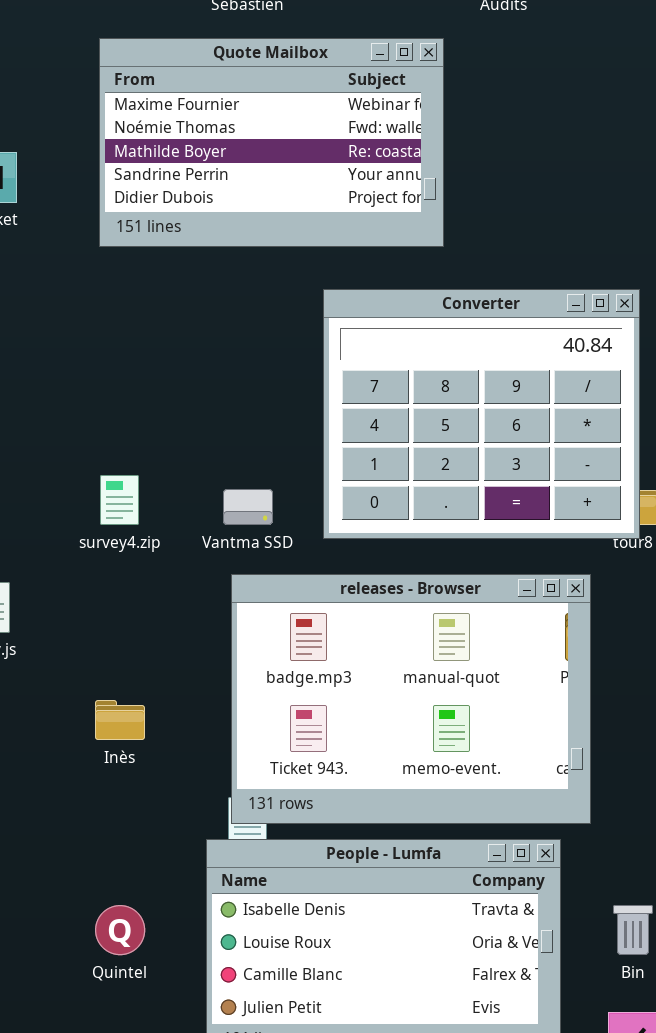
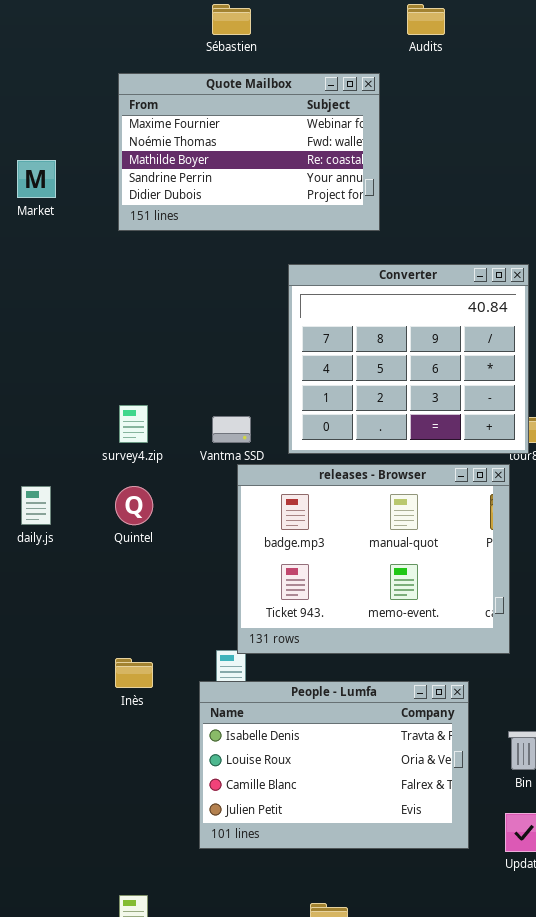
releases - Browser: [231,574,591,824] -> [237,464,510,654], moved
Inès: [95,700,145,740] -> [115,658,153,688], moved
Quintel: [95,905,145,955] -> [115,486,153,525], moved

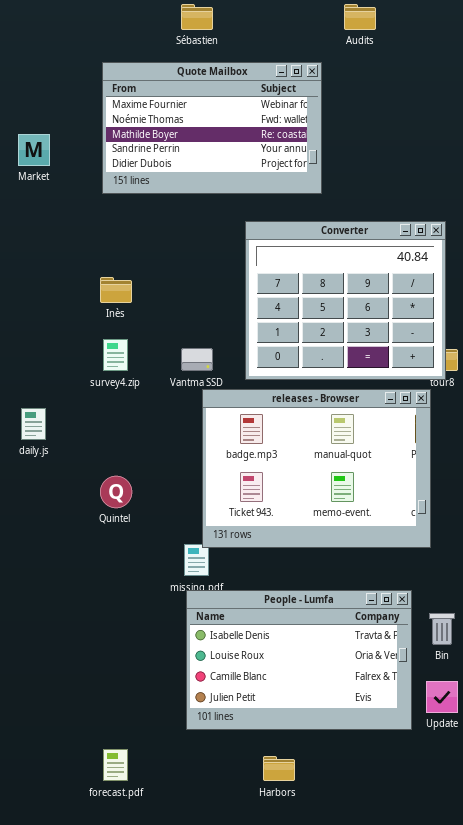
Quintel: [115,486,153,525] -> [100,476,132,508], moved
Inès: [115,658,153,688] -> [100,277,132,303], moved
People - Lumfa: [199,681,469,849] -> [186,590,412,730], moved

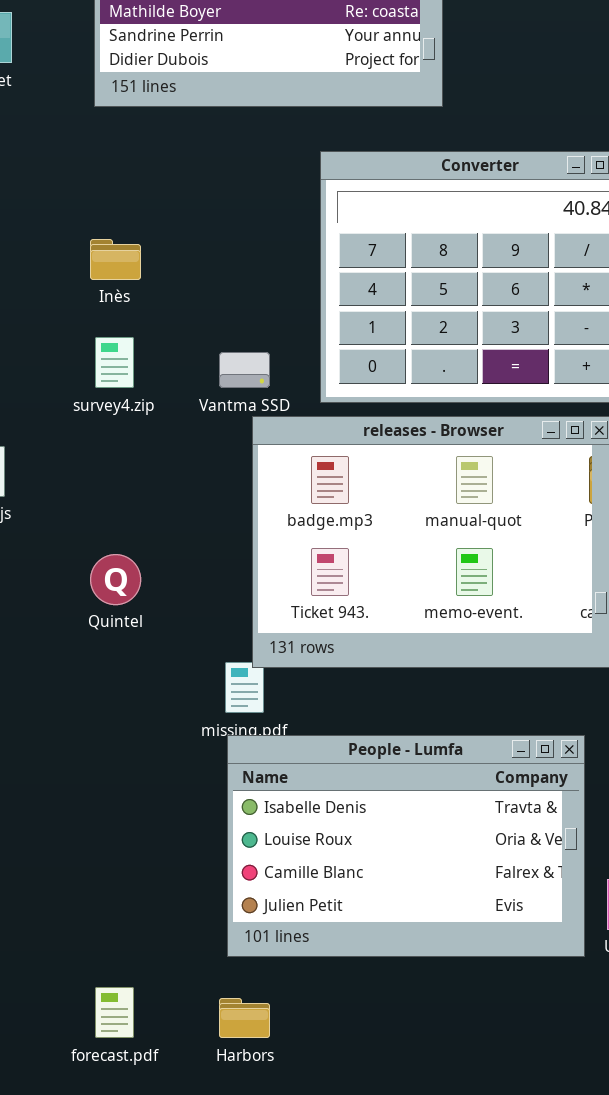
Harbors: [263,756,295,781] -> [219,998,270,1038], moved

